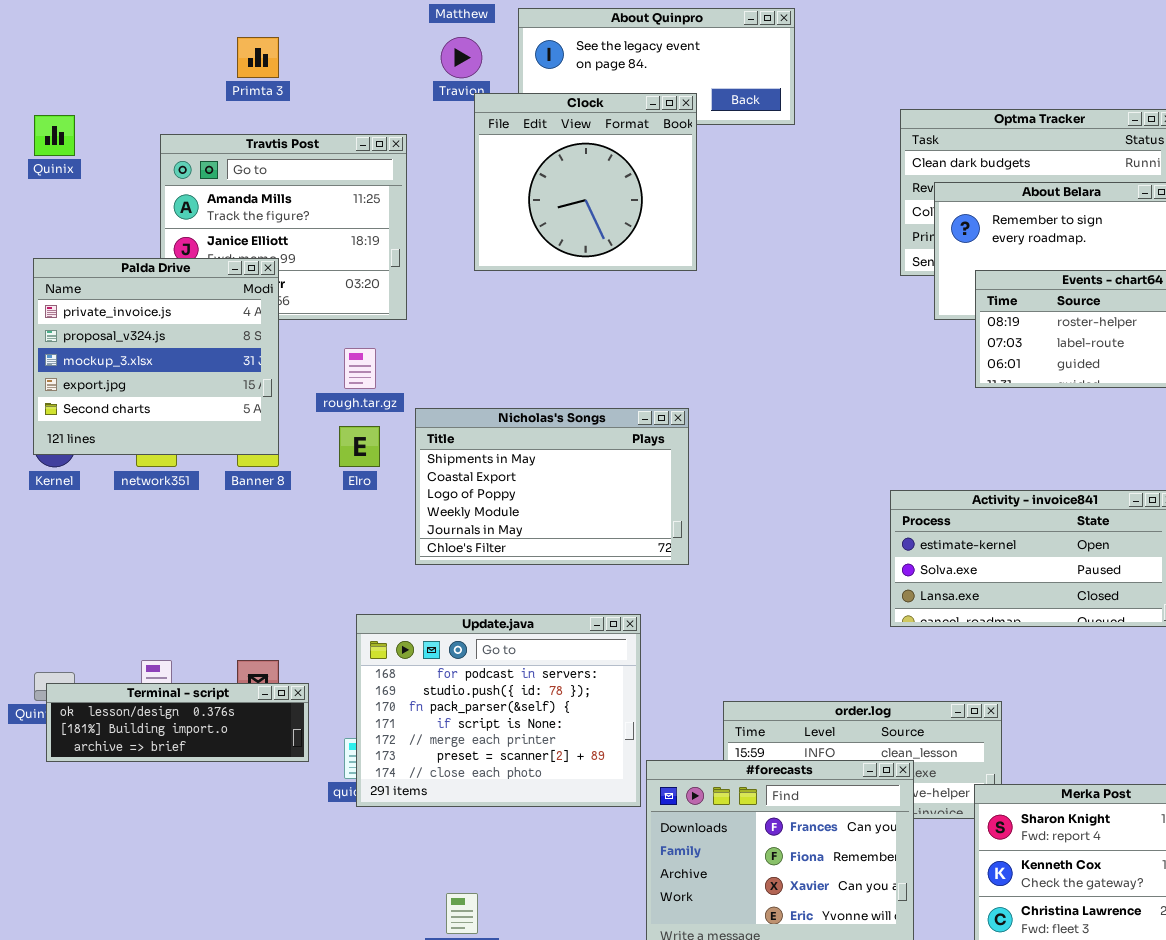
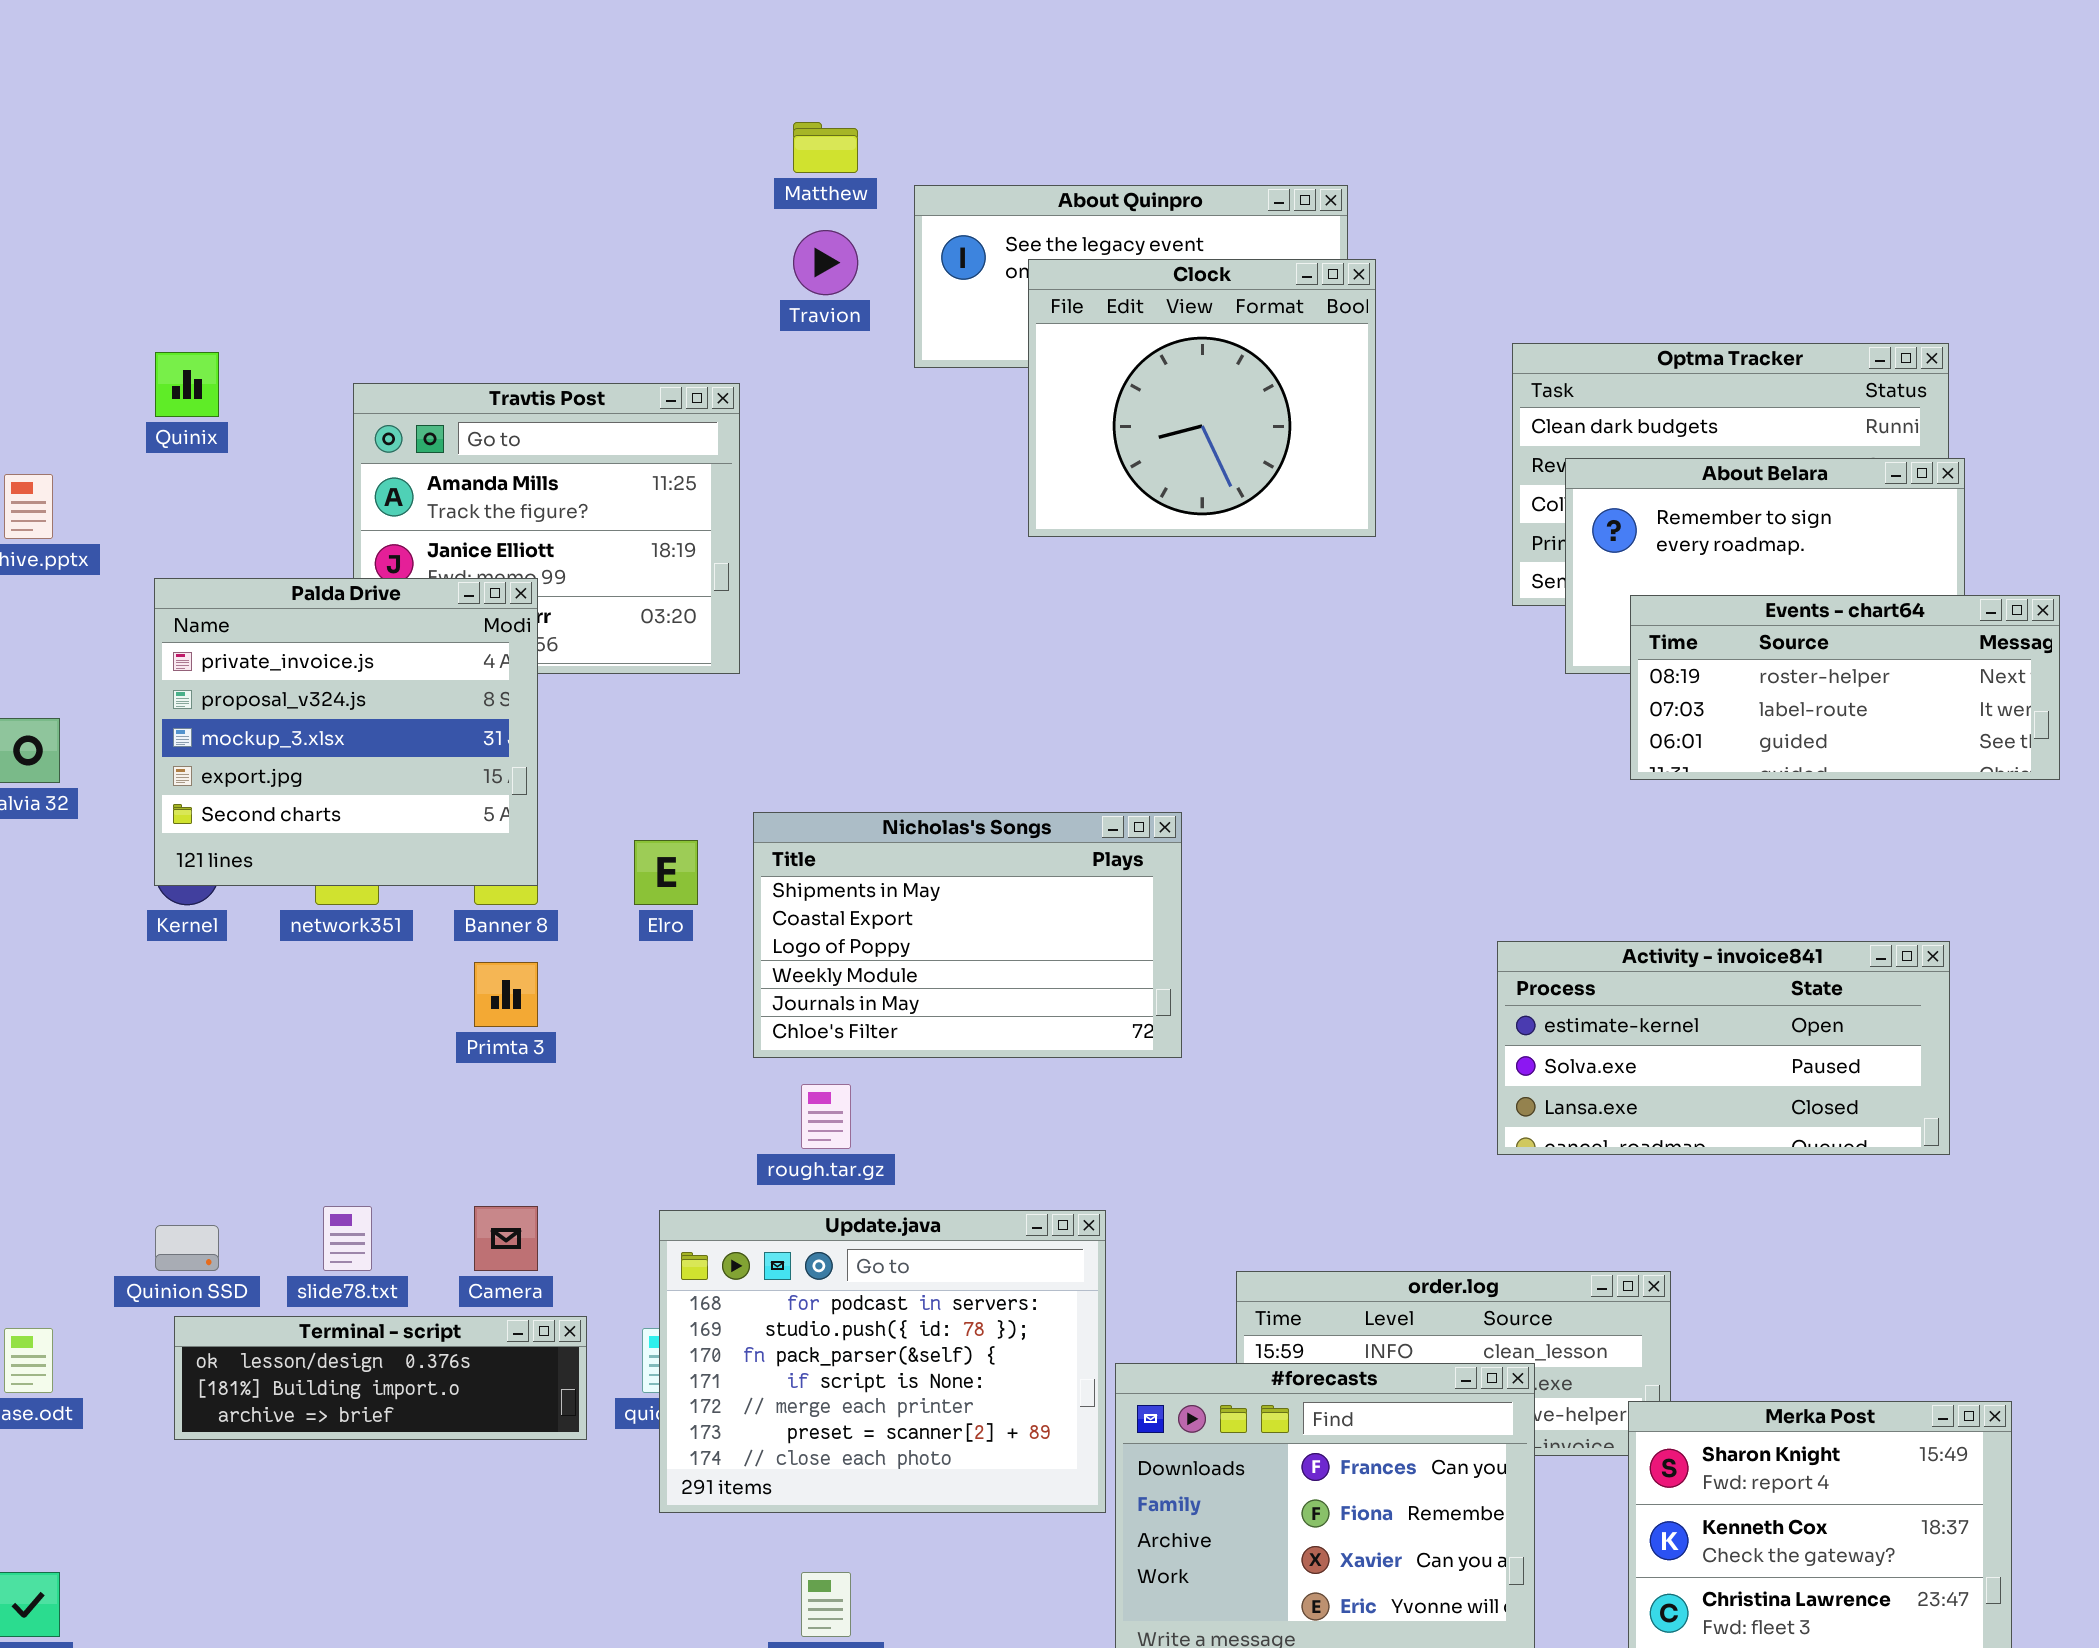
Primta 3: [237,37,279,78] -> [474,962,538,1027], moved
Clock: [474,93,697,271] -> [1028,259,1376,537], moved
rough.tar.gz: [344,348,376,389] -> [801,1084,851,1149], moved
Update.java: [356,614,641,807] -> [659,1210,1106,1513], moved
Terminal - script: [46,683,309,762] -> [174,1316,587,1440], moved

